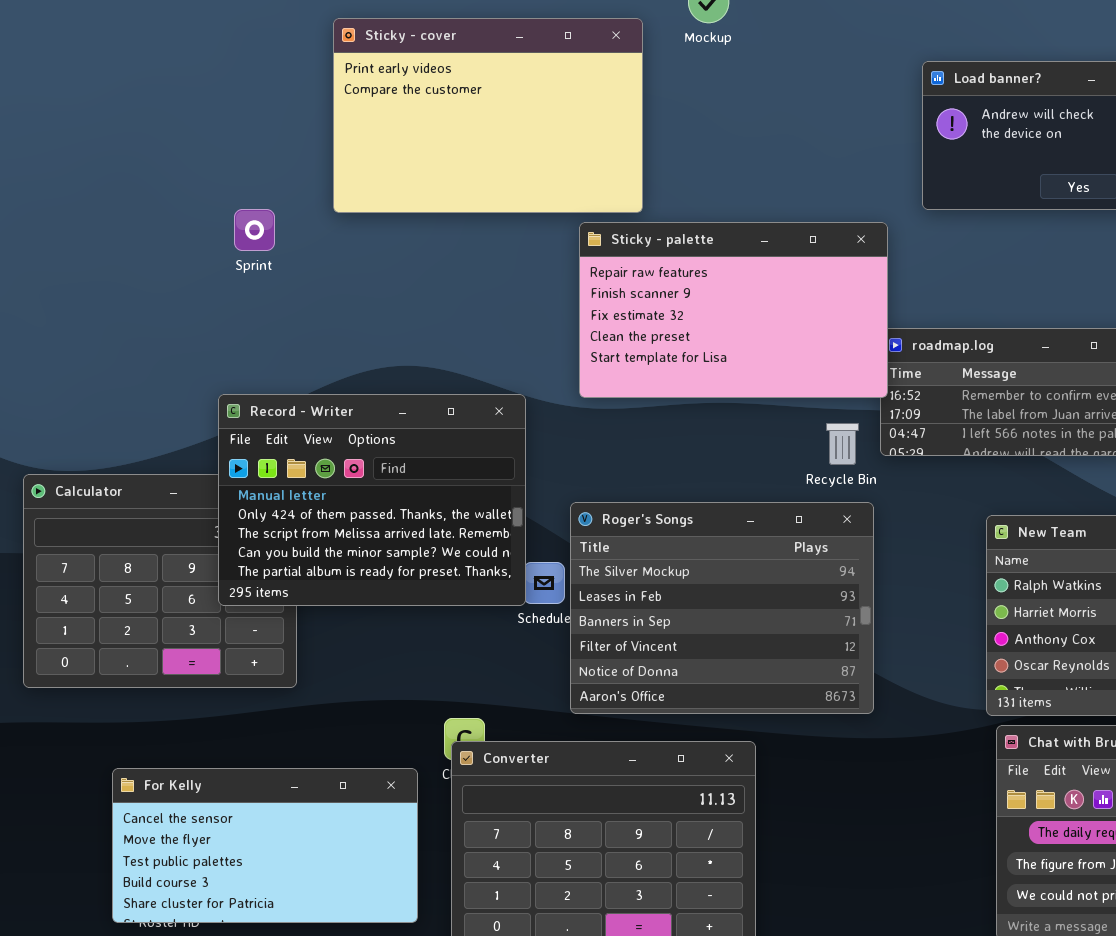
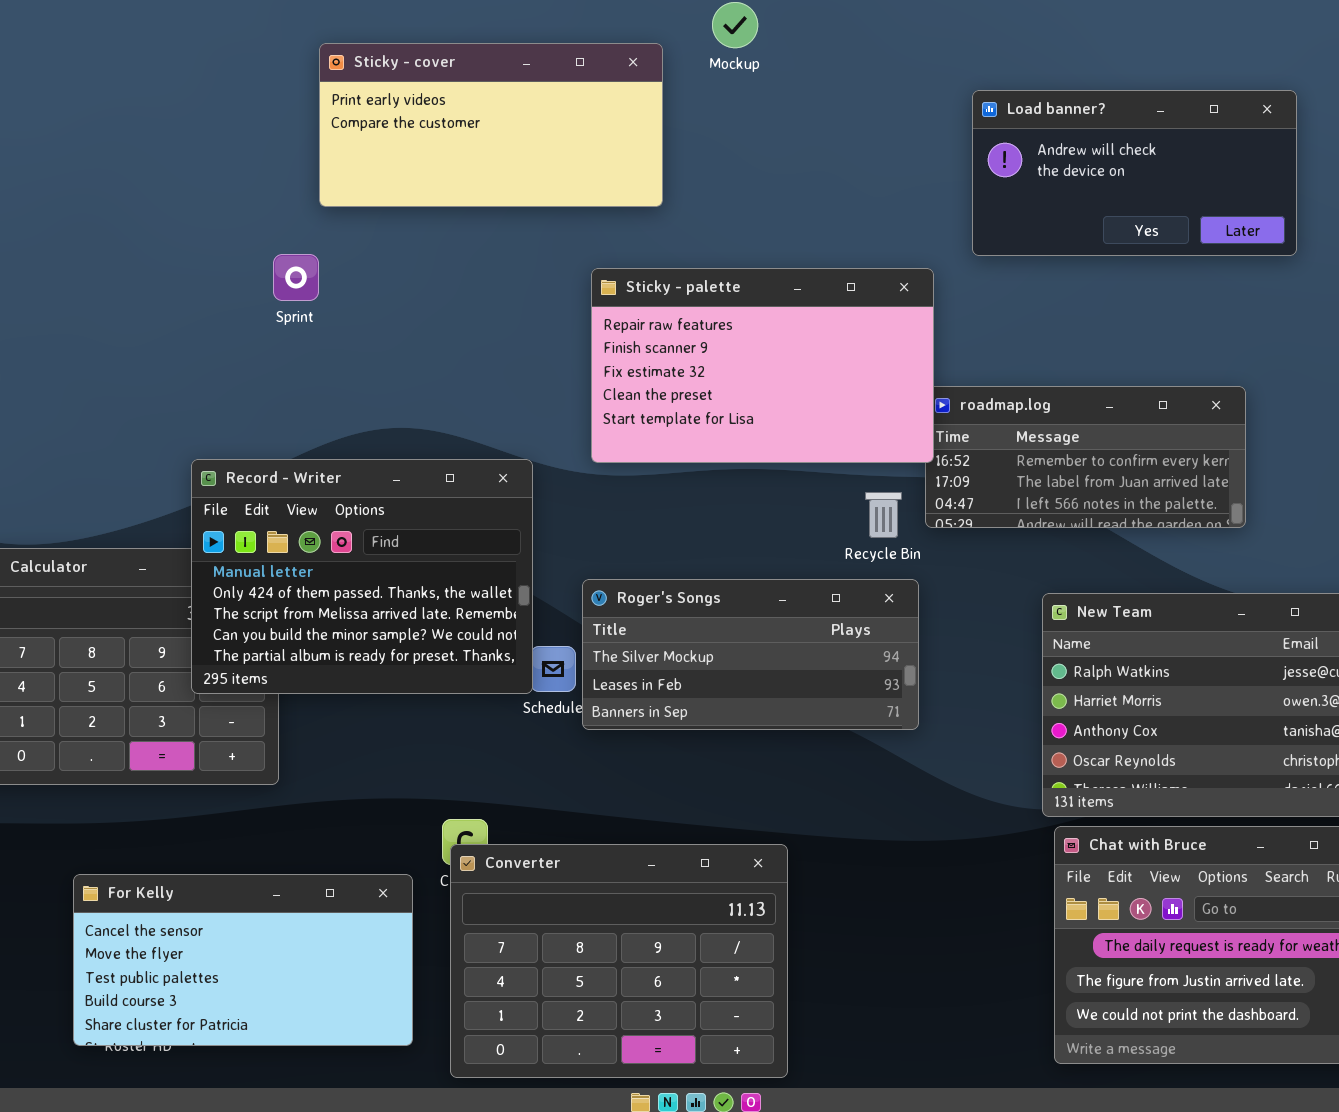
Sticky - cover: [333,18,643,213] -> [319,43,663,207], resized
Sprint: [234,209,275,251] -> [273,254,319,301], moved
Roger's Songs: [570,502,874,714] -> [582,579,919,730], resized

